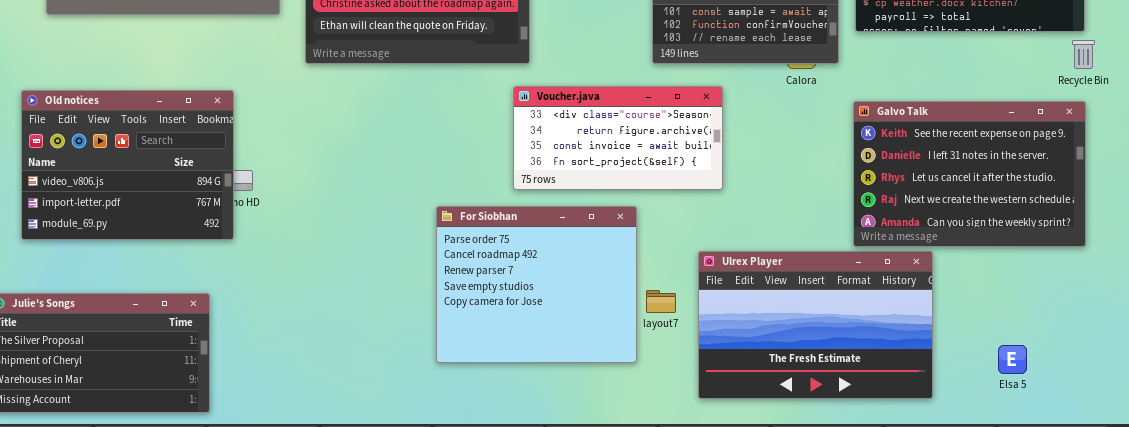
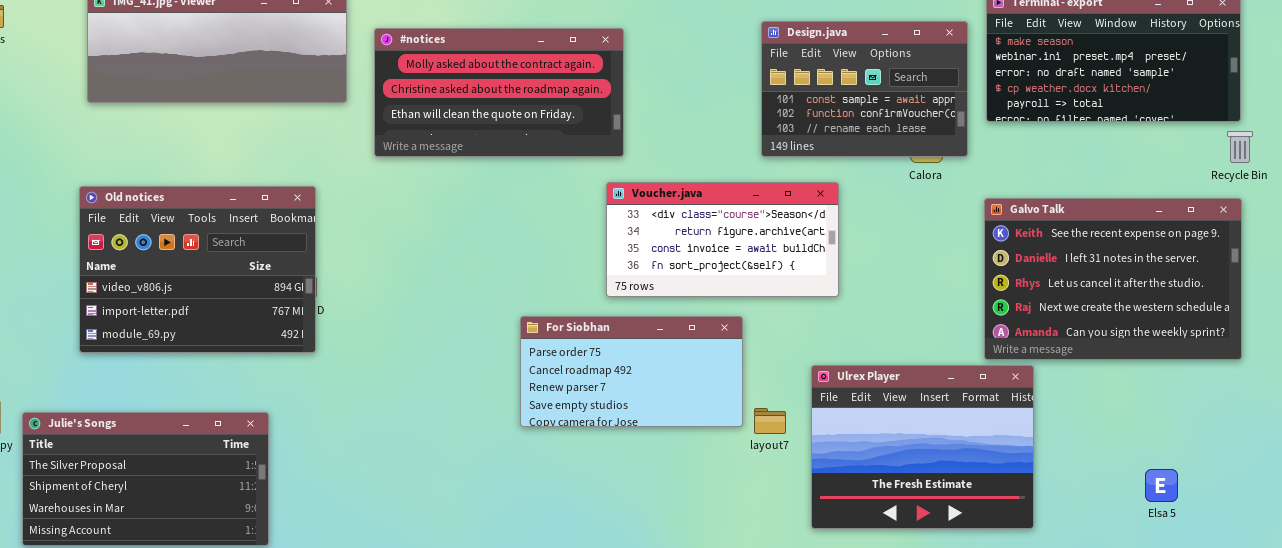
Old notices: [21,90,234,240] -> [79,186,316,353], moved
For Siobhan: [436,206,637,363] -> [520,316,743,427], resized
Ulrex Player: [698,251,933,399] -> [811,365,1034,529], resized

